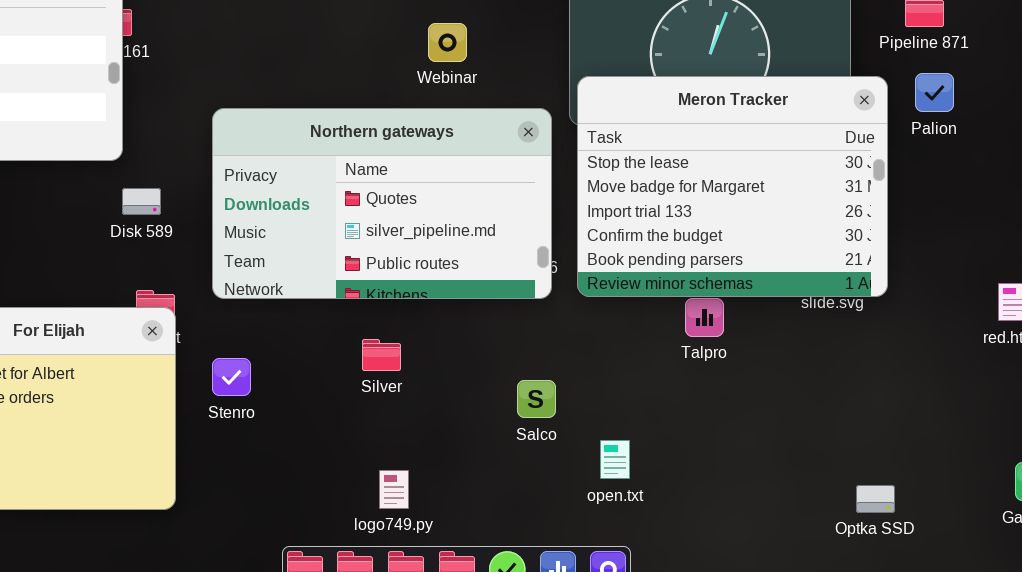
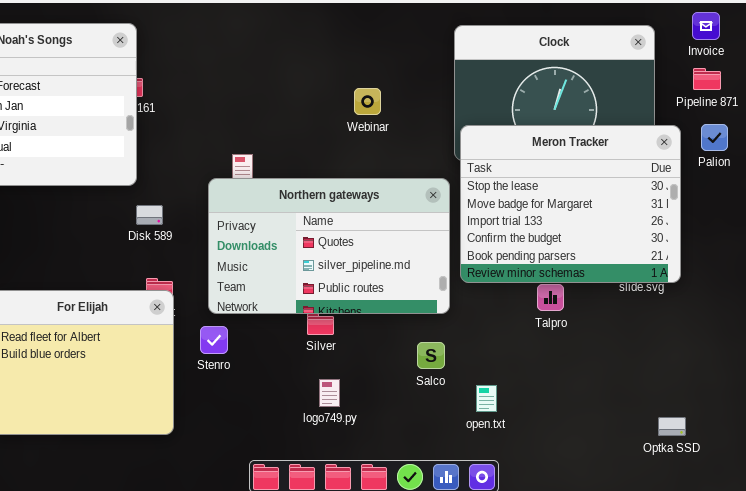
Northern gateways: [212,108,552,299] -> [208,178,450,314], moved
logo749.py: [379,470,409,509] -> [319,379,340,407], moved

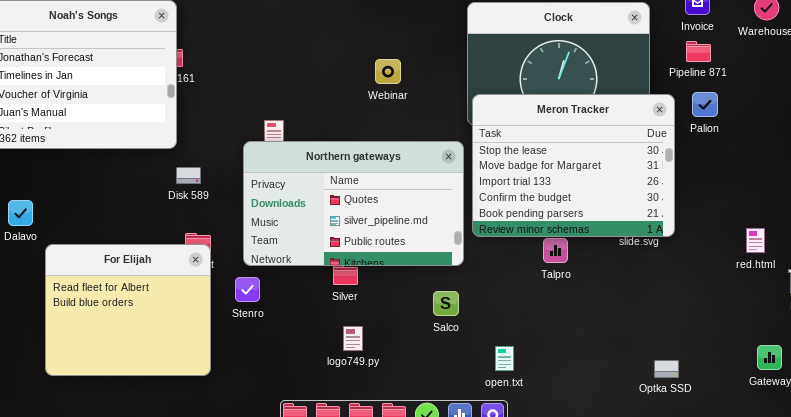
open.txt: [476,385,497,412] -> [495,346,514,371], moved

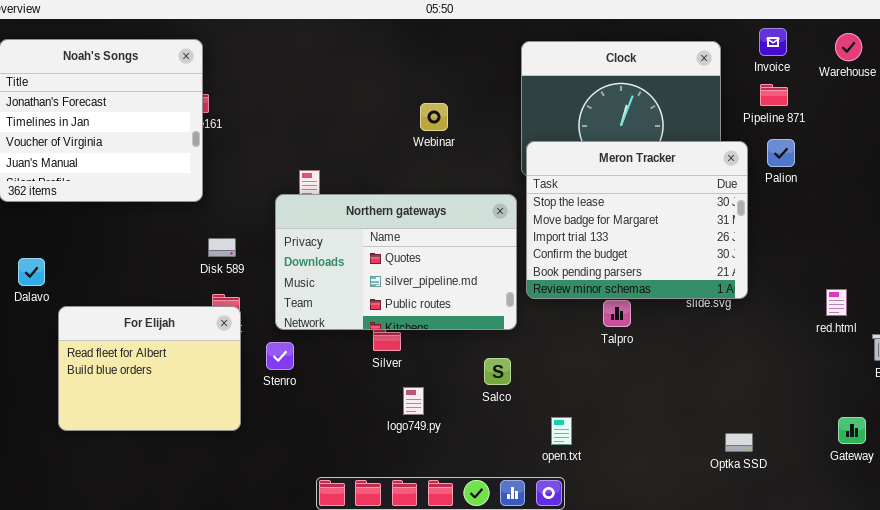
Disk 589: [176,167,201,184] -> [208,238,236,257], moved
For Elijah: [45,244,211,376] -> [58,306,241,431], resized
logo749.py: [343,326,363,351] -> [403,387,424,415], moved

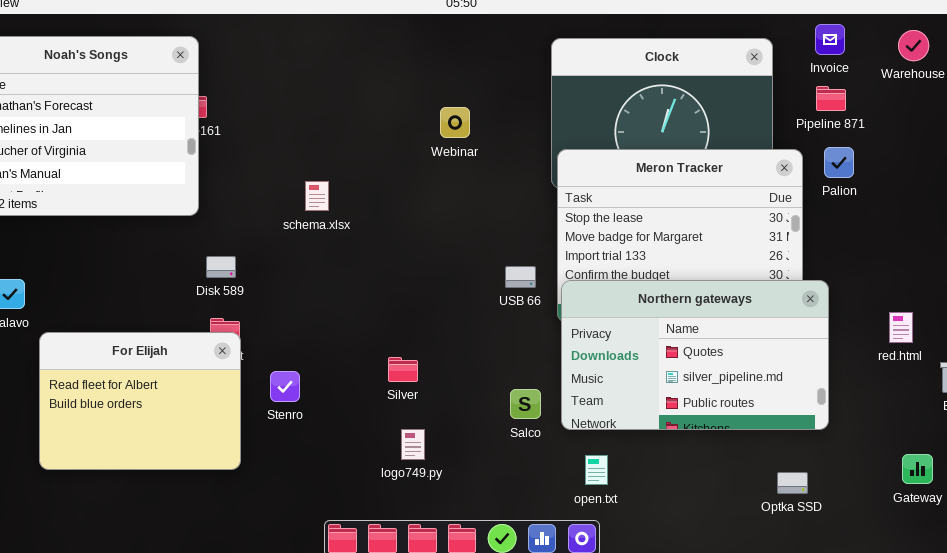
Northern gateways: [275,194,517,330] -> [561,280,829,430], moved
logo749.py: [403,387,424,415] -> [401,429,425,460], moved

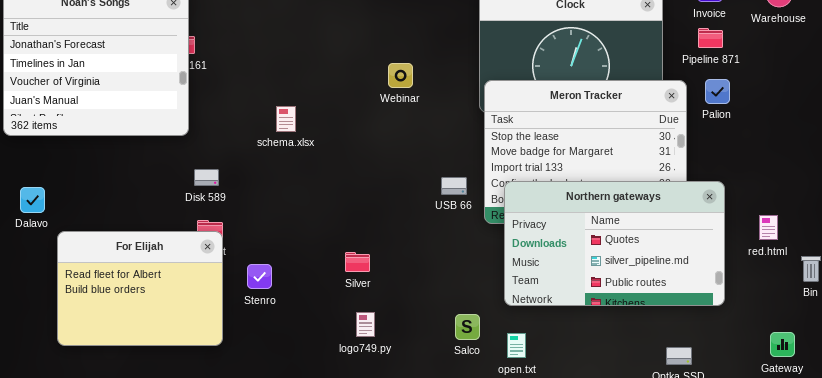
Webinar: [440,107,470,138] -> [388,63,413,88], moved
Northern gateways: [561,280,829,430] -> [504,181,725,306], moved
Salco: [510,389,541,419] -> [455,314,480,340], moved

